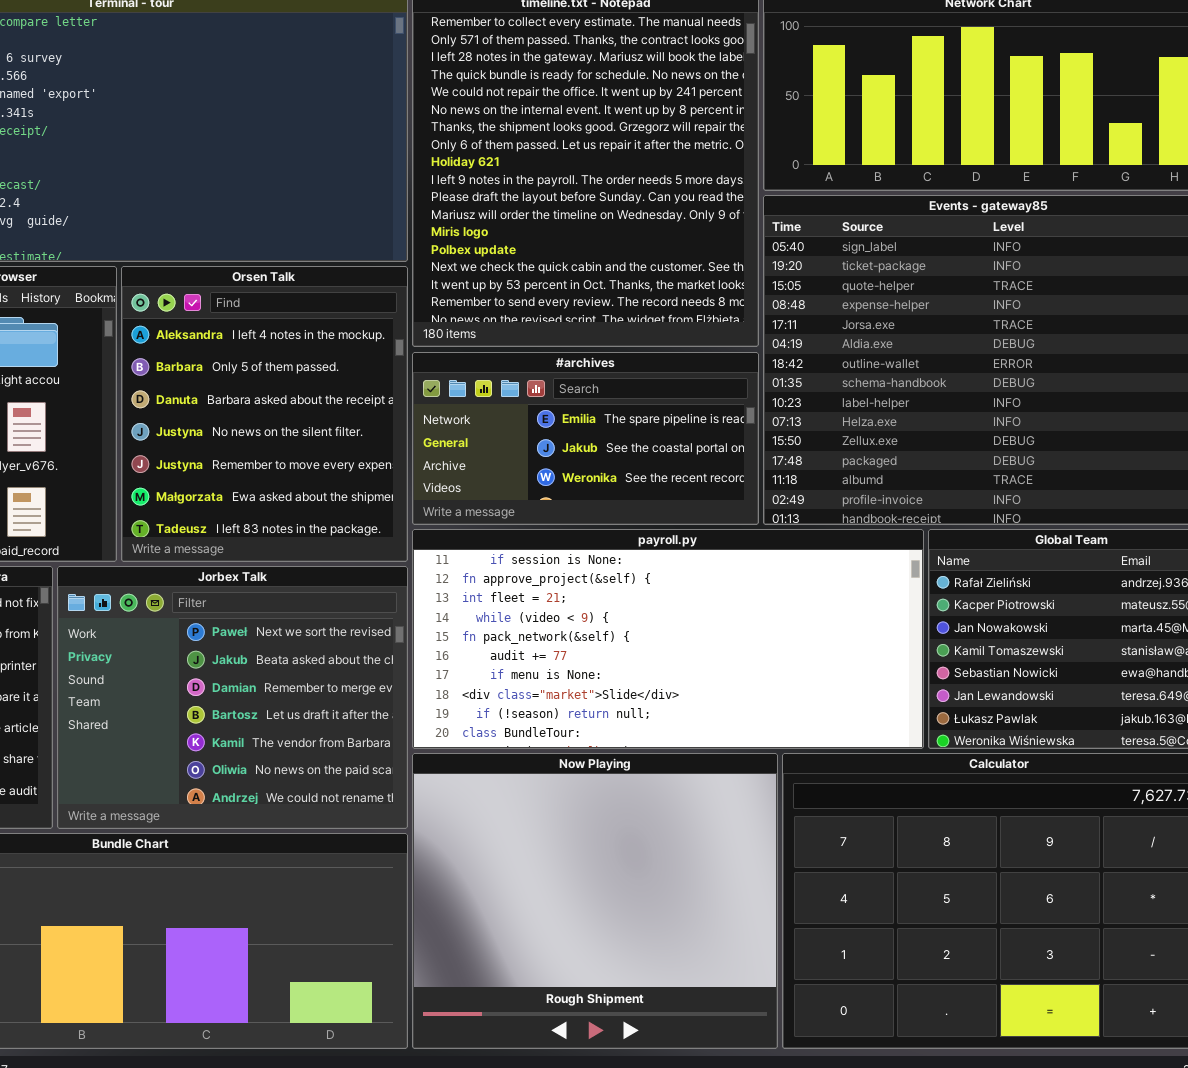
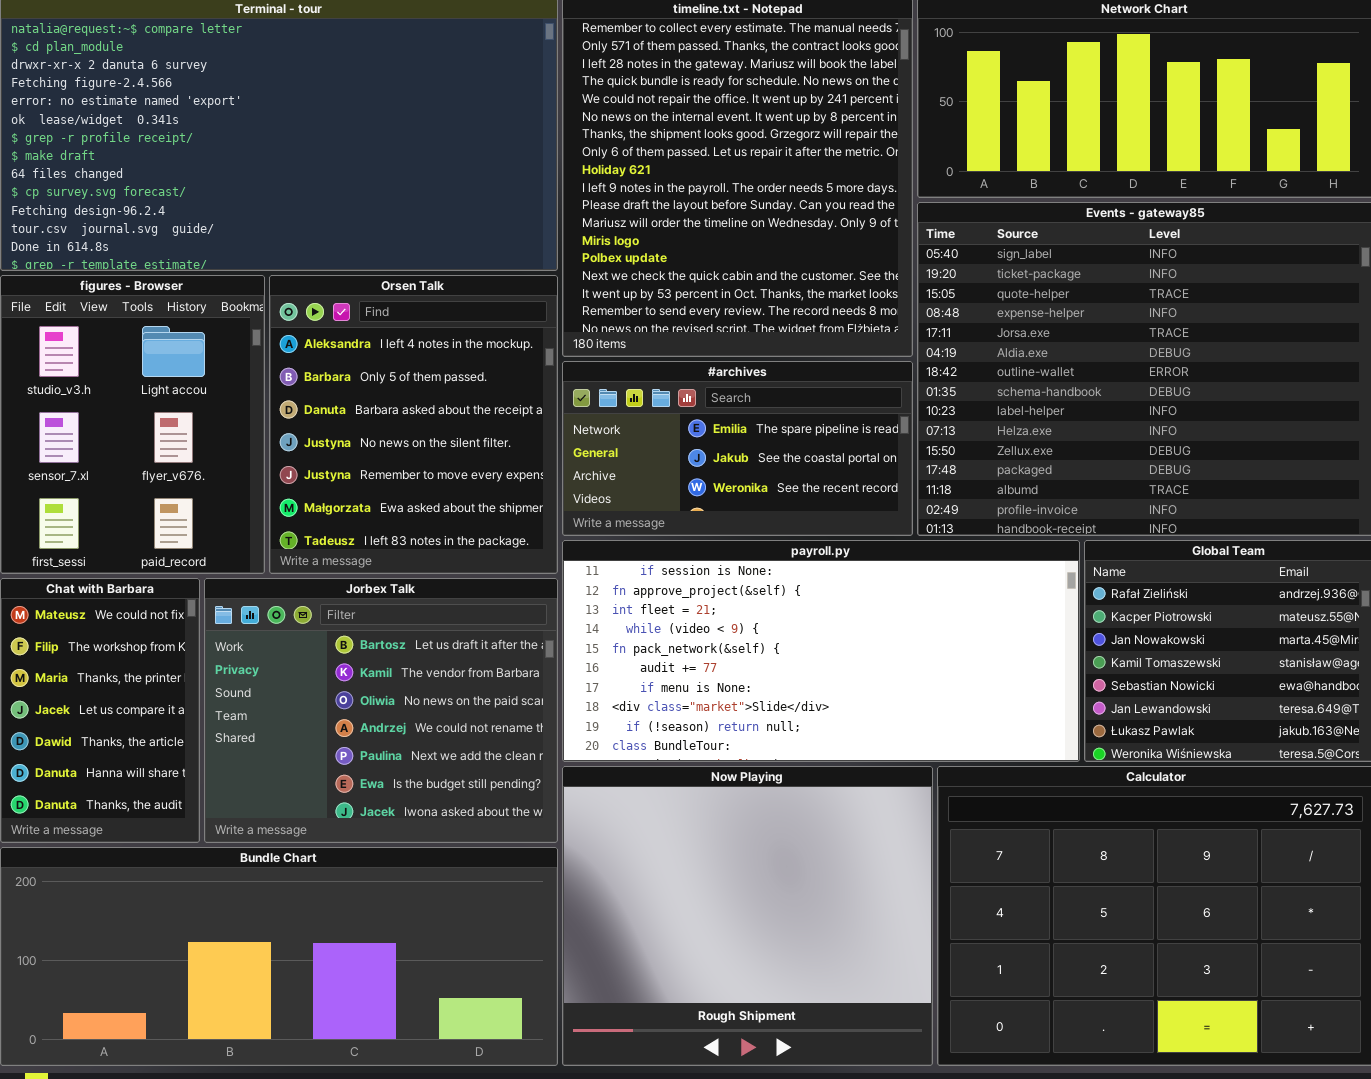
Jorbex Talk: [57,566,408,829] -> [204,578,558,843], scrolled down 3 rows

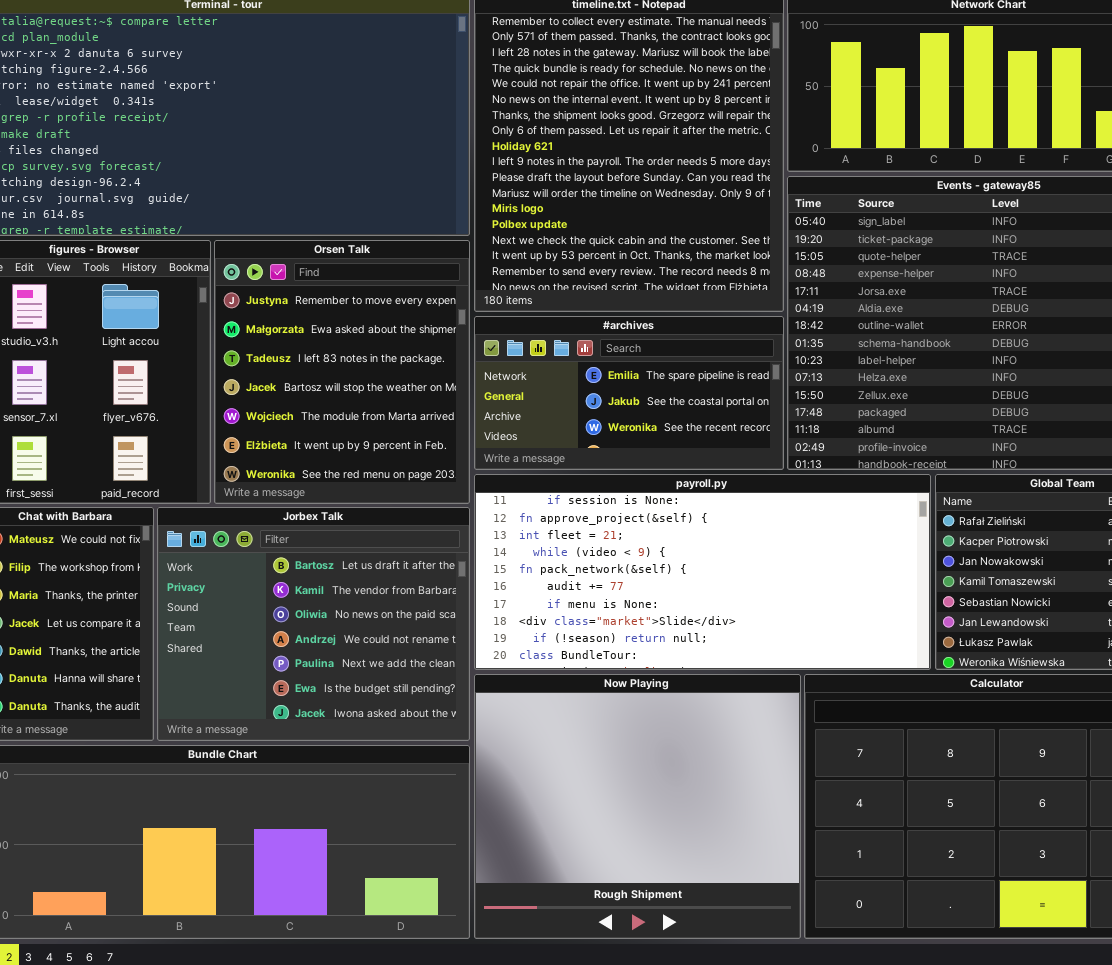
Orsen Talk: [269,275,558,574] -> [214,240,470,504], scrolled down 4 rows

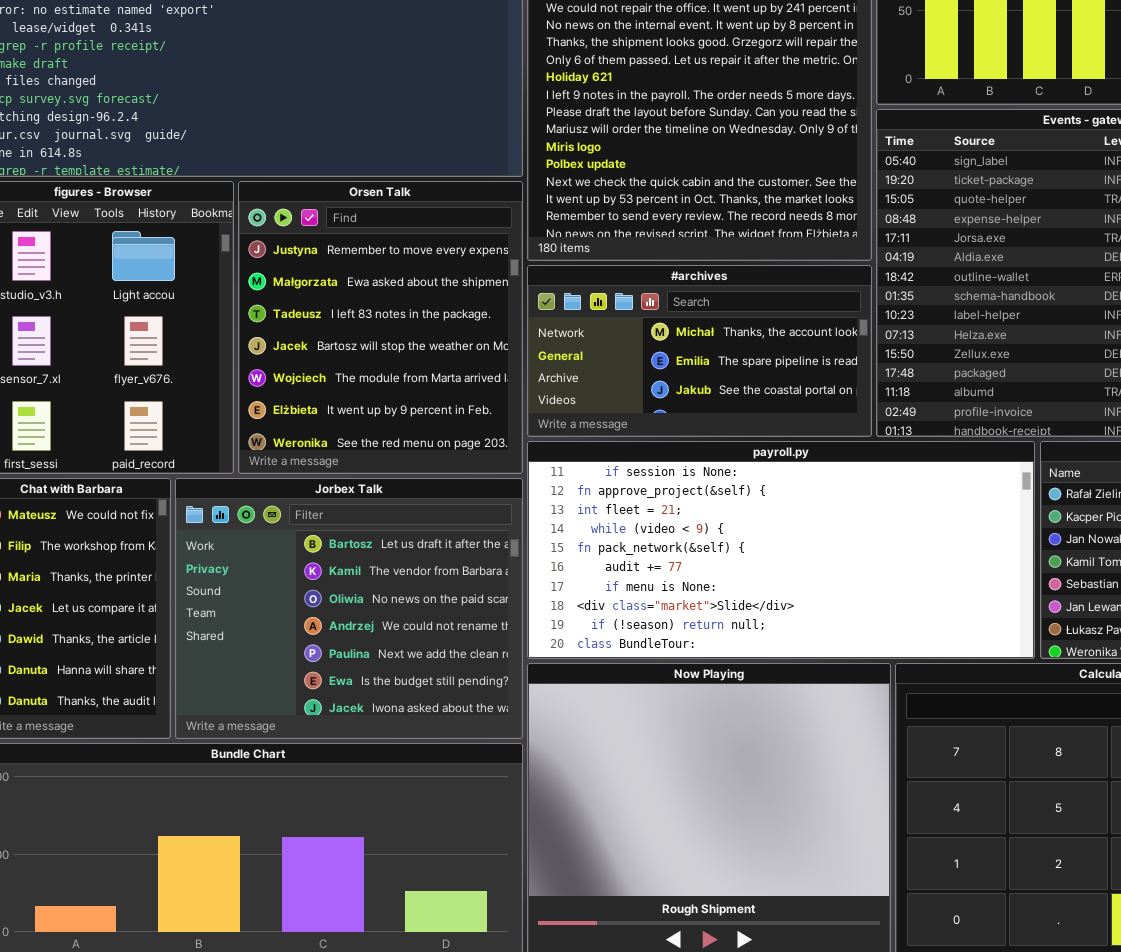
#archives: [474,316,784,470] -> [527,265,872,437], scrolled up 1 row

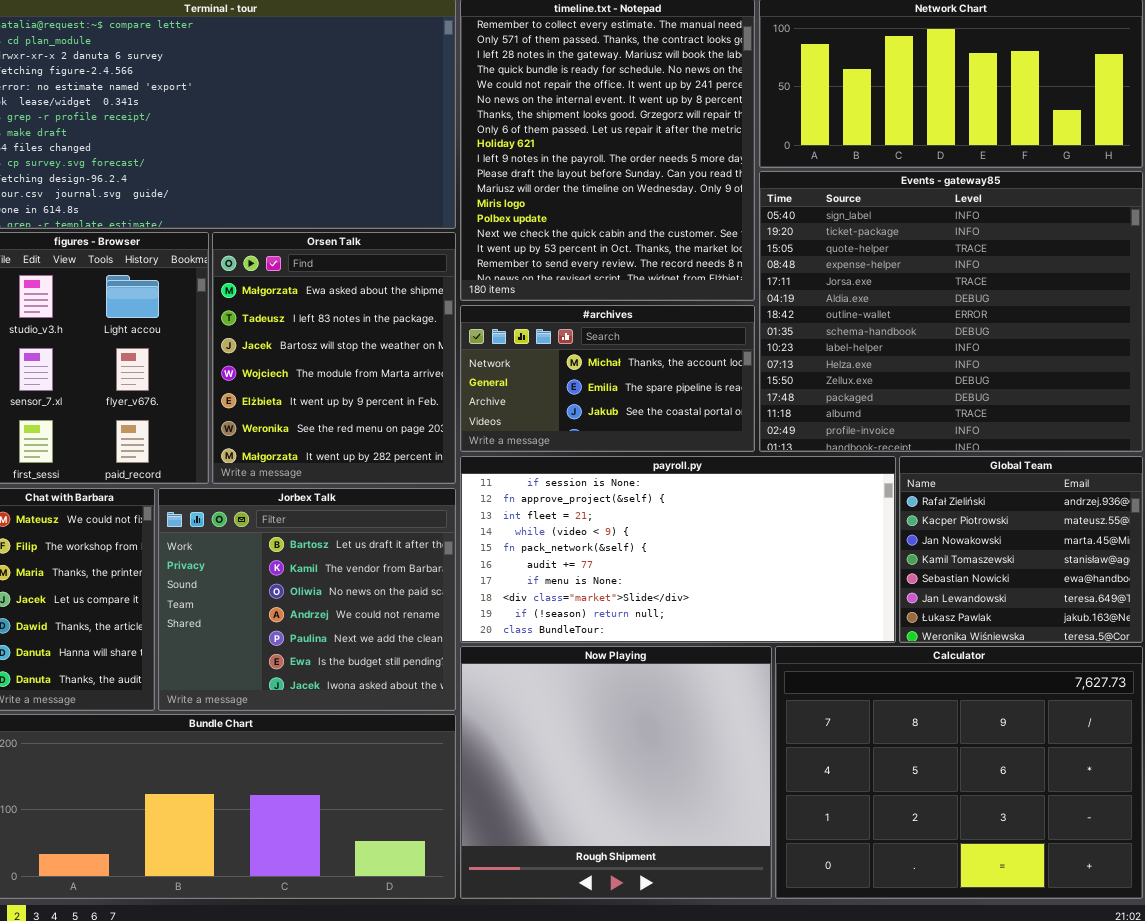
Orsen Talk: [238,181,523,474] -> [212,232,456,484], scrolled down 1 row

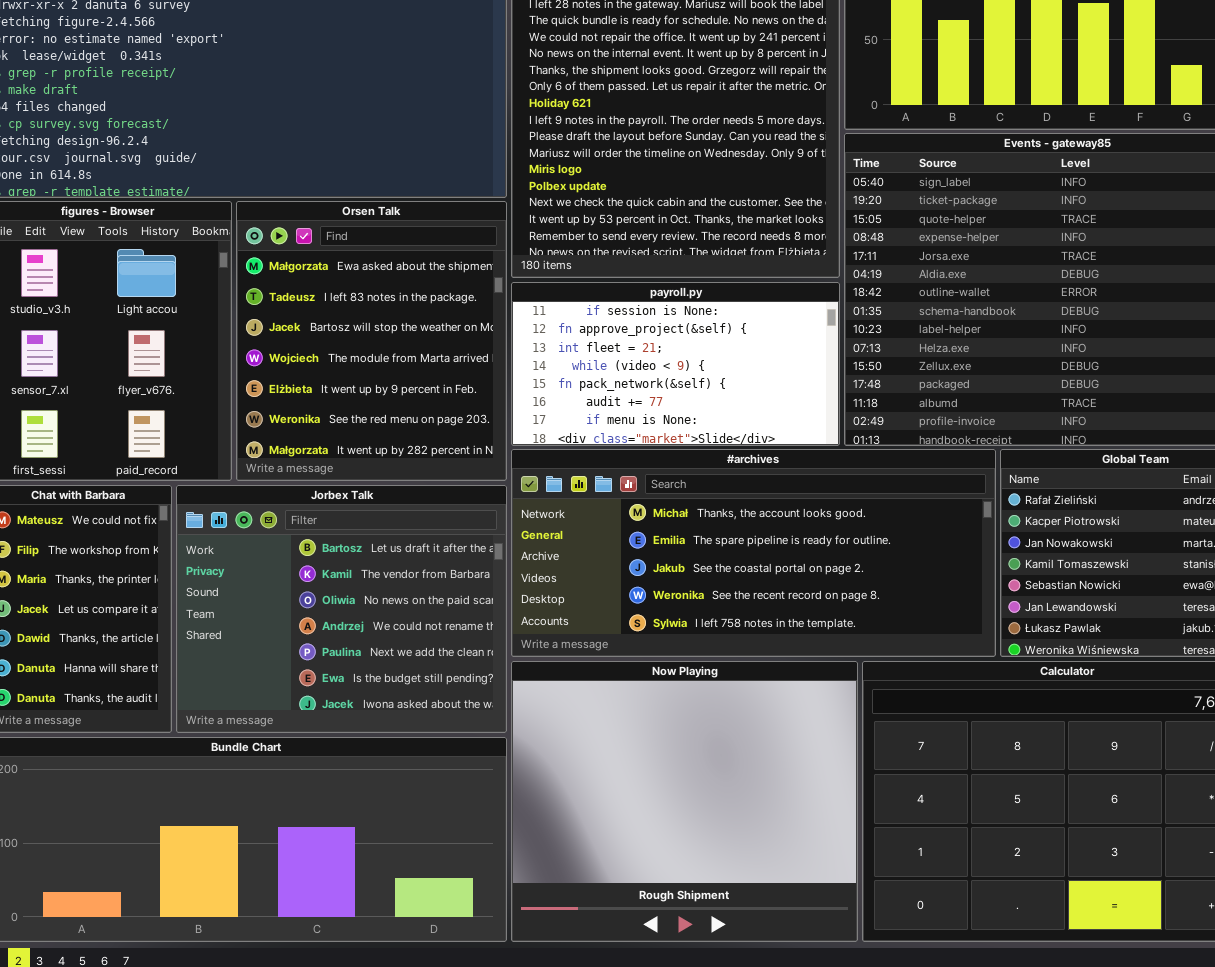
#archives: [460,305,755,452] -> [511,449,996,657], moved, resized
payroll.py: [460,456,896,643] -> [511,282,840,446], moved, resized

